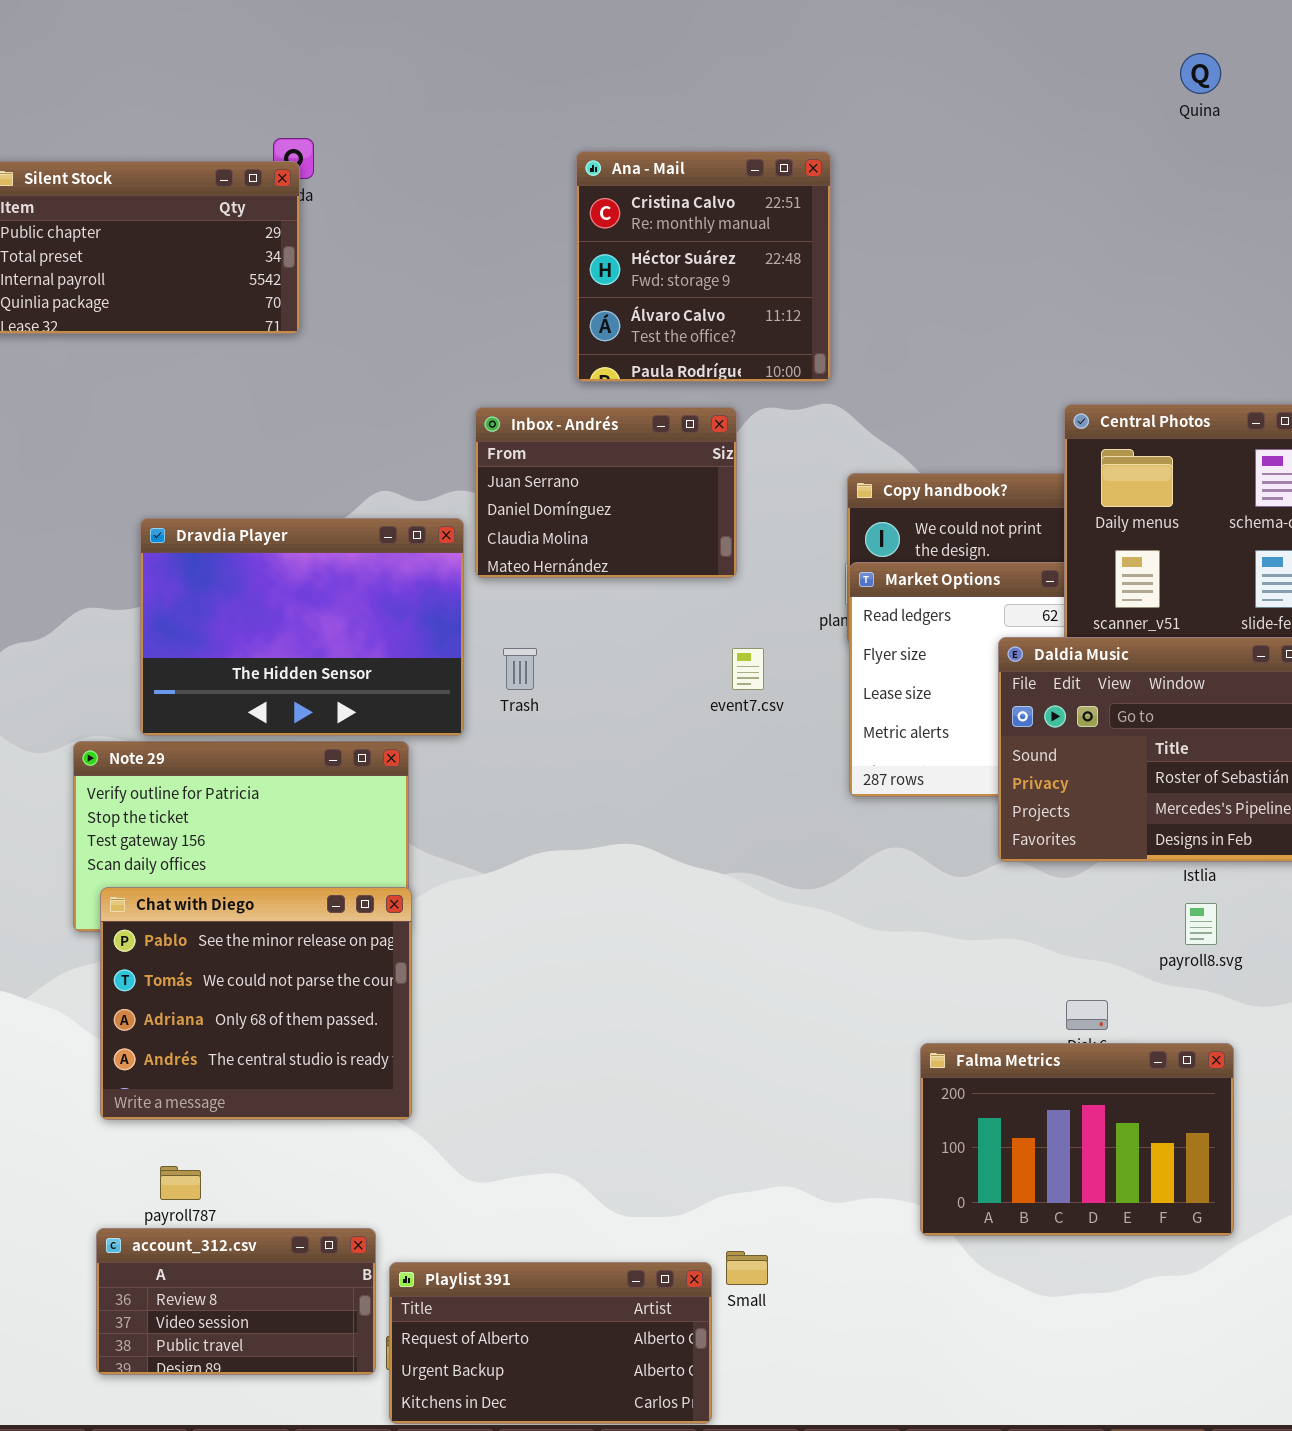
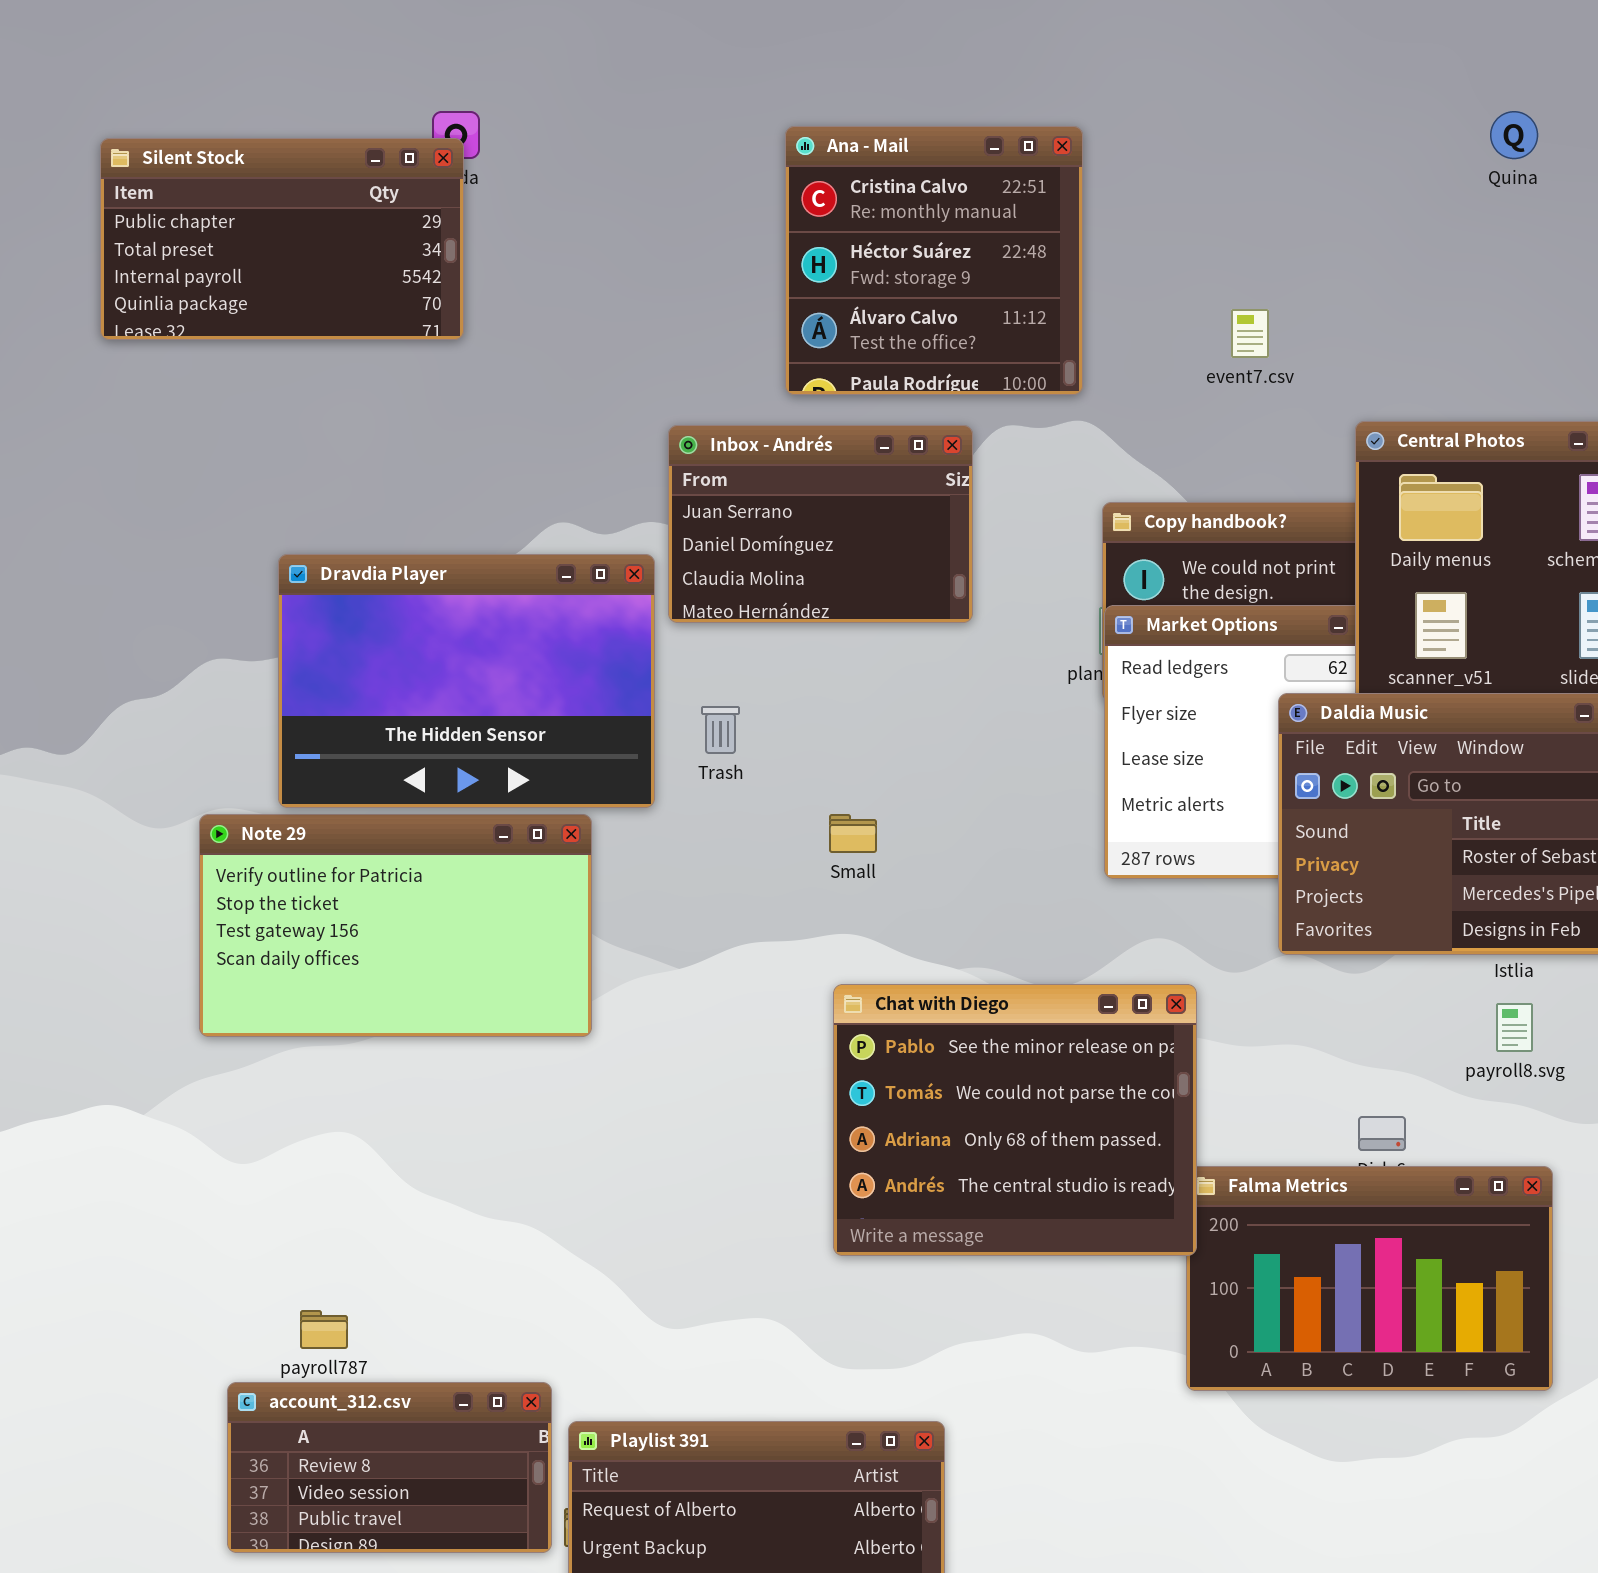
Quina: [1180,53,1221,94] -> [1490,111,1538,159], moved
event7.csv: [732,648,764,690] -> [1231,309,1269,358], moved
Chat with Diego: [100,887,412,1120] -> [833,984,1197,1256], moved
Small: [726,1251,768,1285] -> [829,814,877,853], moved

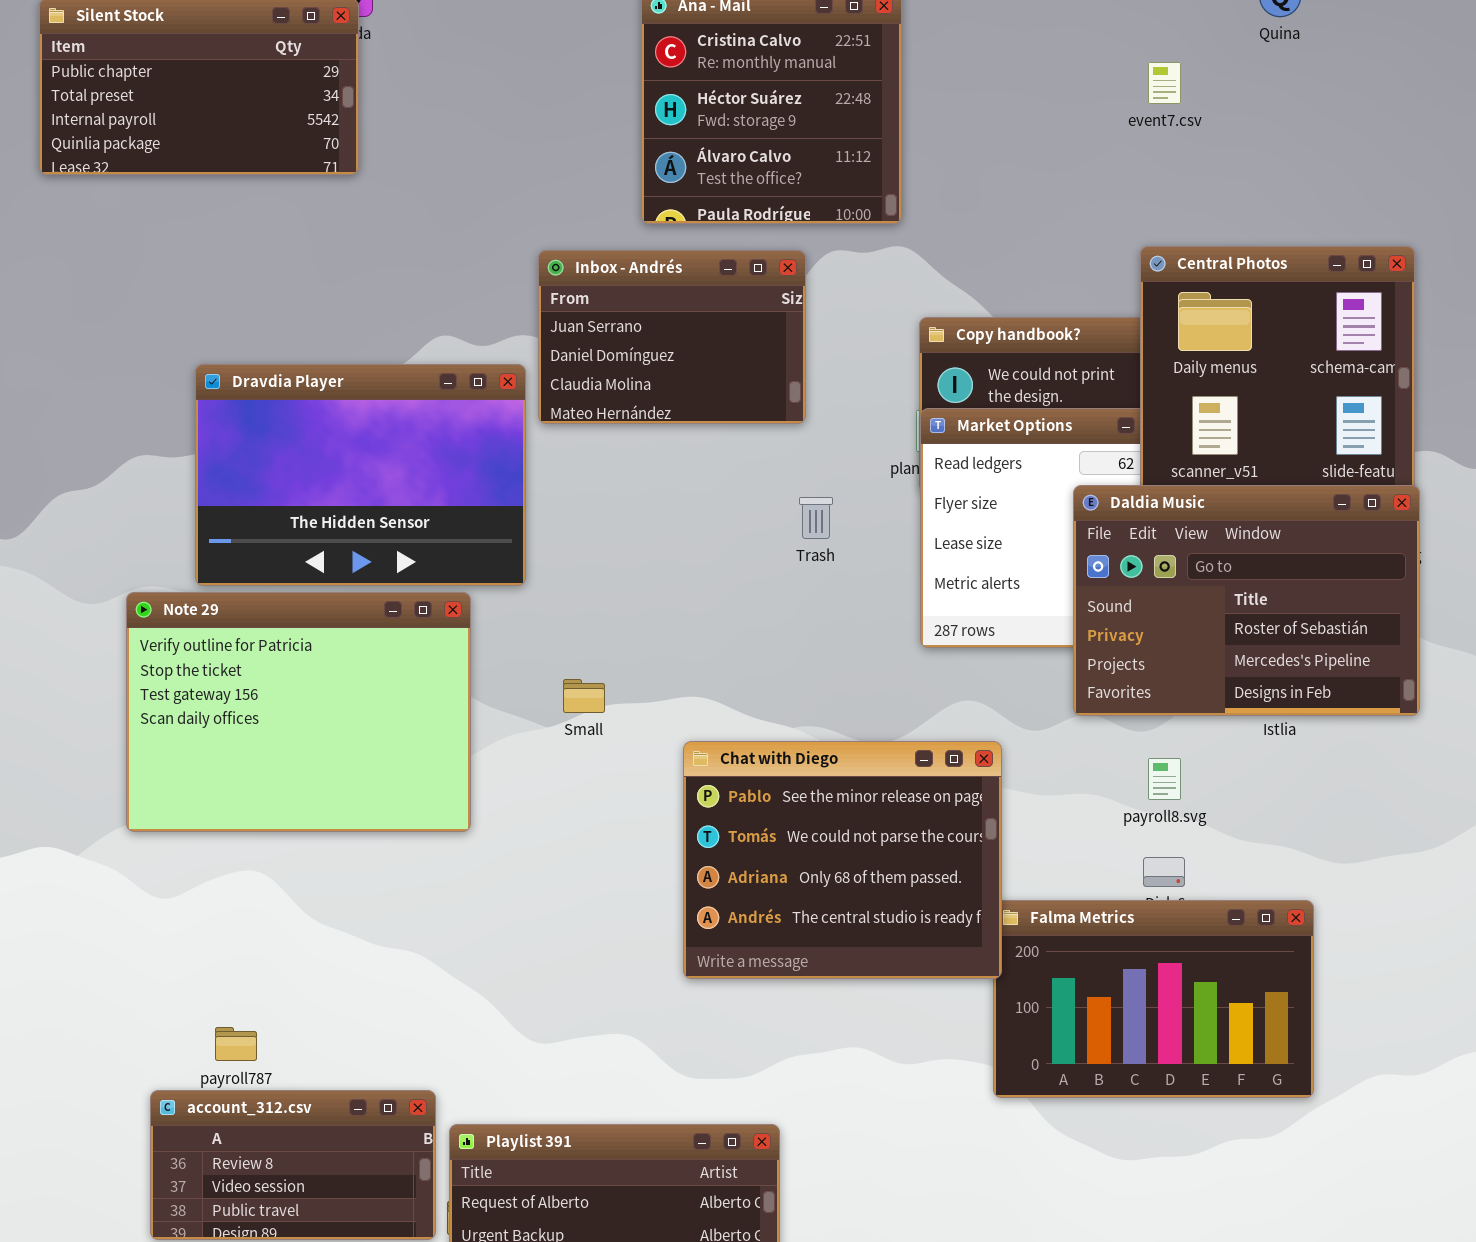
event7.csv: [1231,309,1269,358] -> [1148,62,1181,104], moved
Trash: [701,706,740,754] -> [799,497,833,539], moved
Note 29: [199,814,592,1037] -> [126,592,471,832], resized
Small: [829,814,877,853] -> [563,679,605,713], moved
payroll8.svg: [1496,1003,1533,1052] -> [1148,758,1181,800], moved

